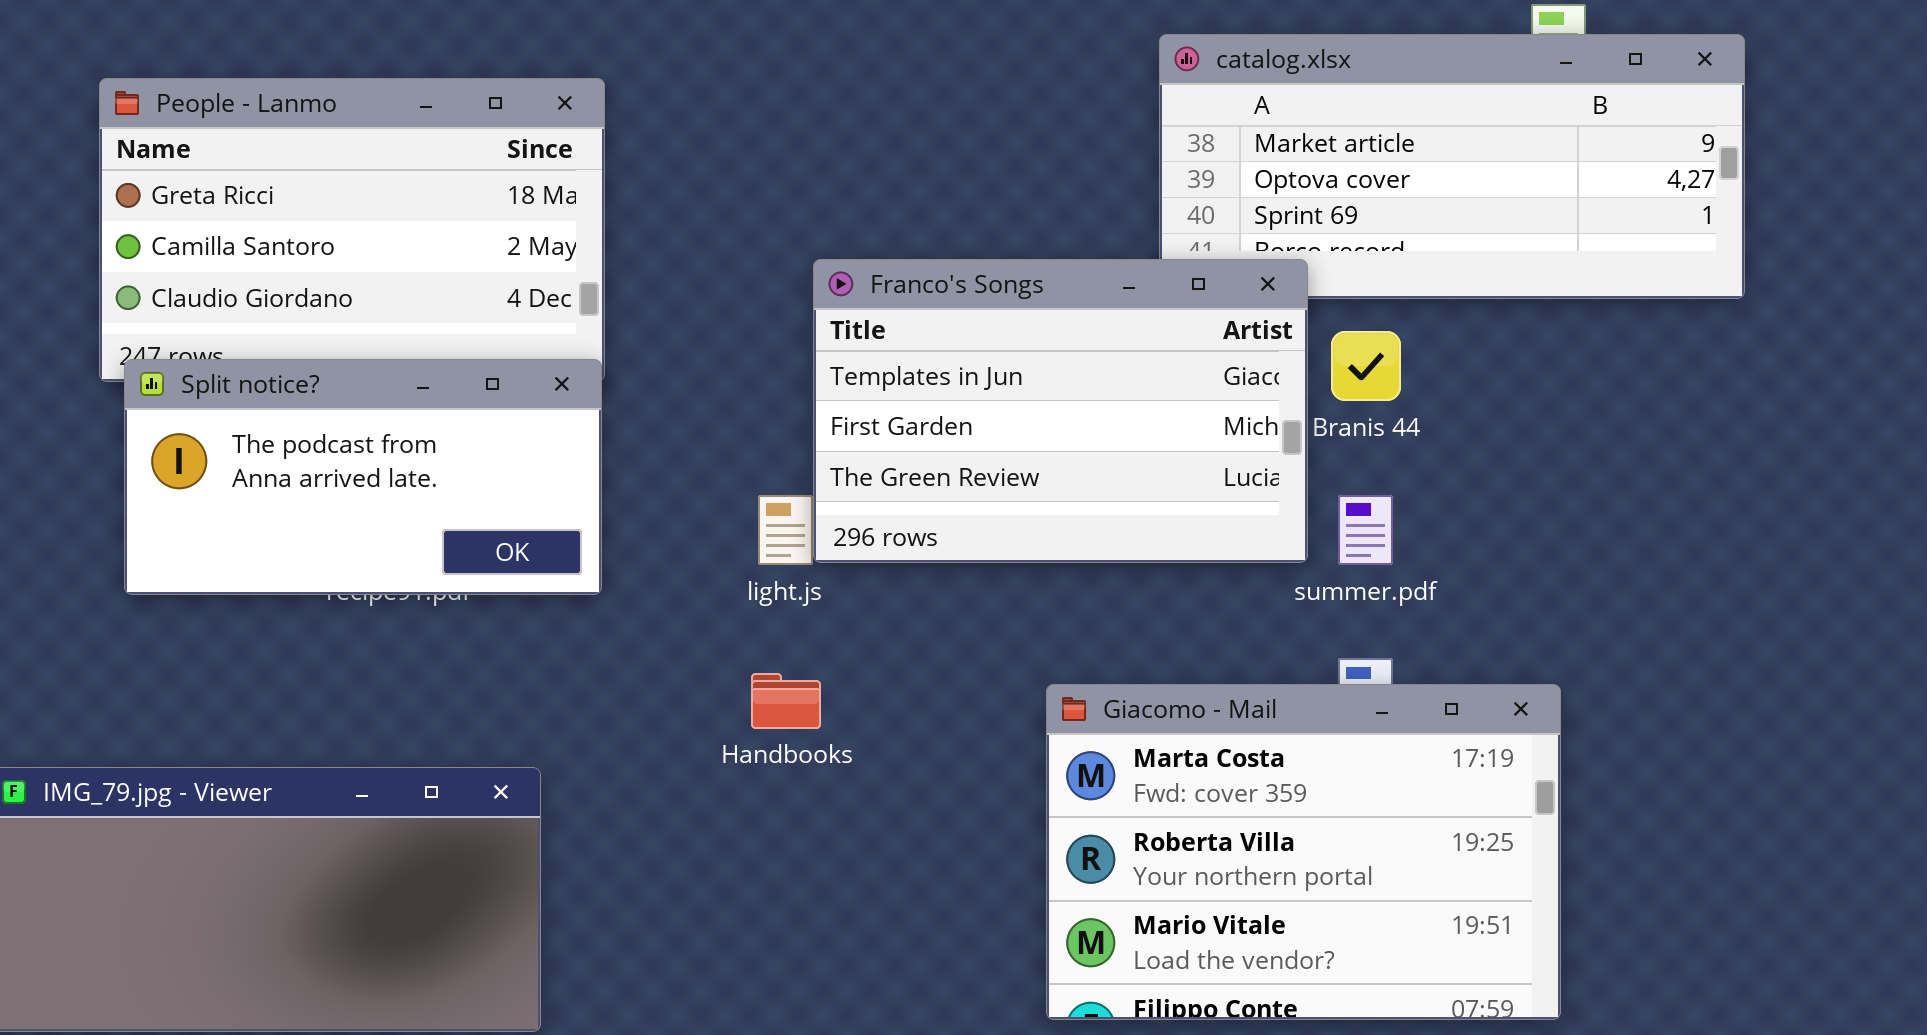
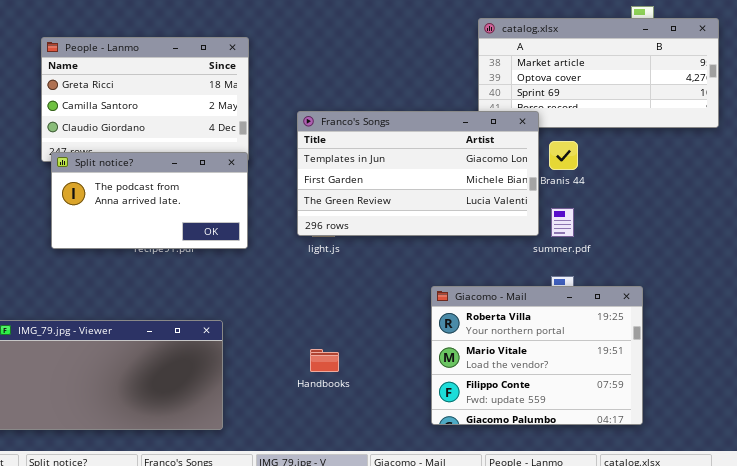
Franco's Songs: [813,259,1308,563] -> [297,111,539,236], resized
Handbooks: [751,673,821,729] -> [310,349,339,372], moved
Giacomo - Mail: [1046,684,1561,1020] -> [431,286,643,425], scrolled down 1 row

